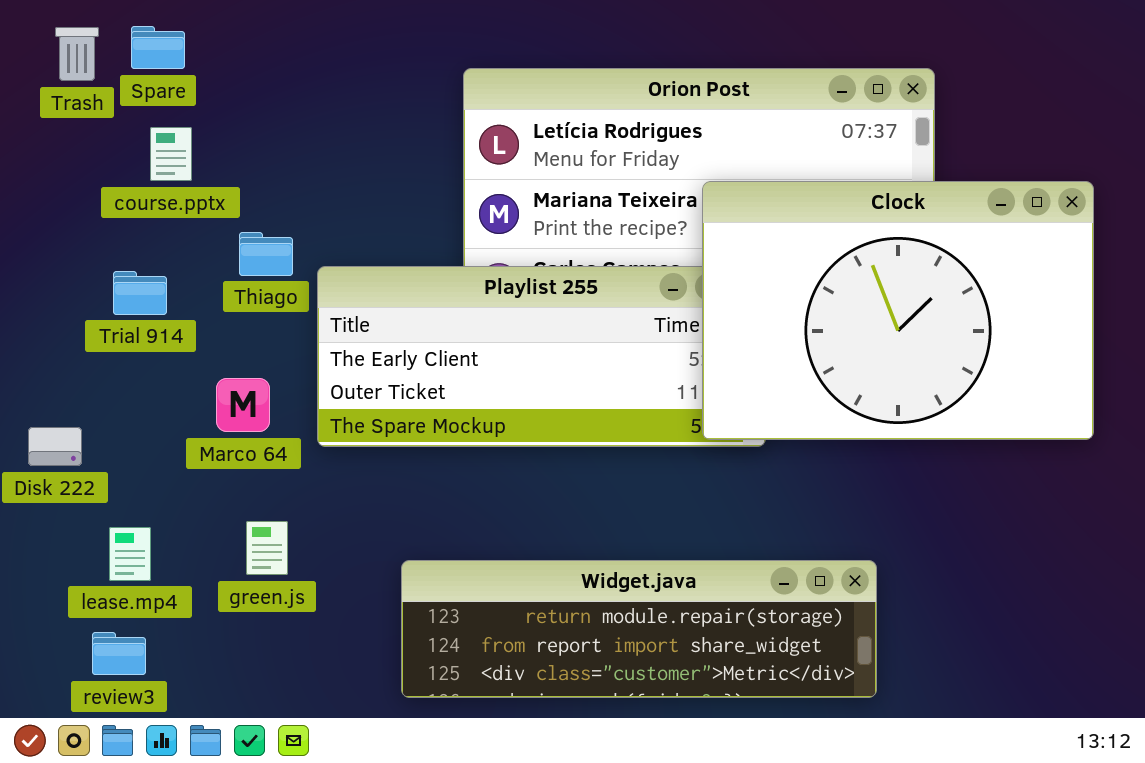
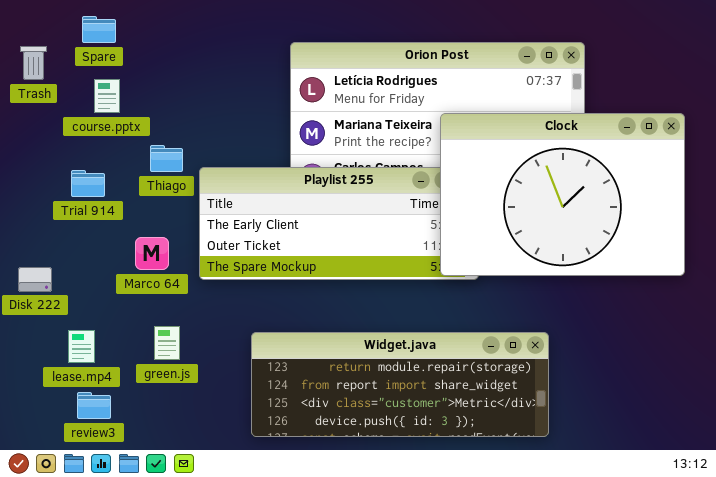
Trash: [55,27,99,81] -> [20,46,47,80], moved
Widget.java: [401,560,877,698] -> [251,332,549,437], resized
review3: [92,632,146,675] -> [77,392,111,419], moved

